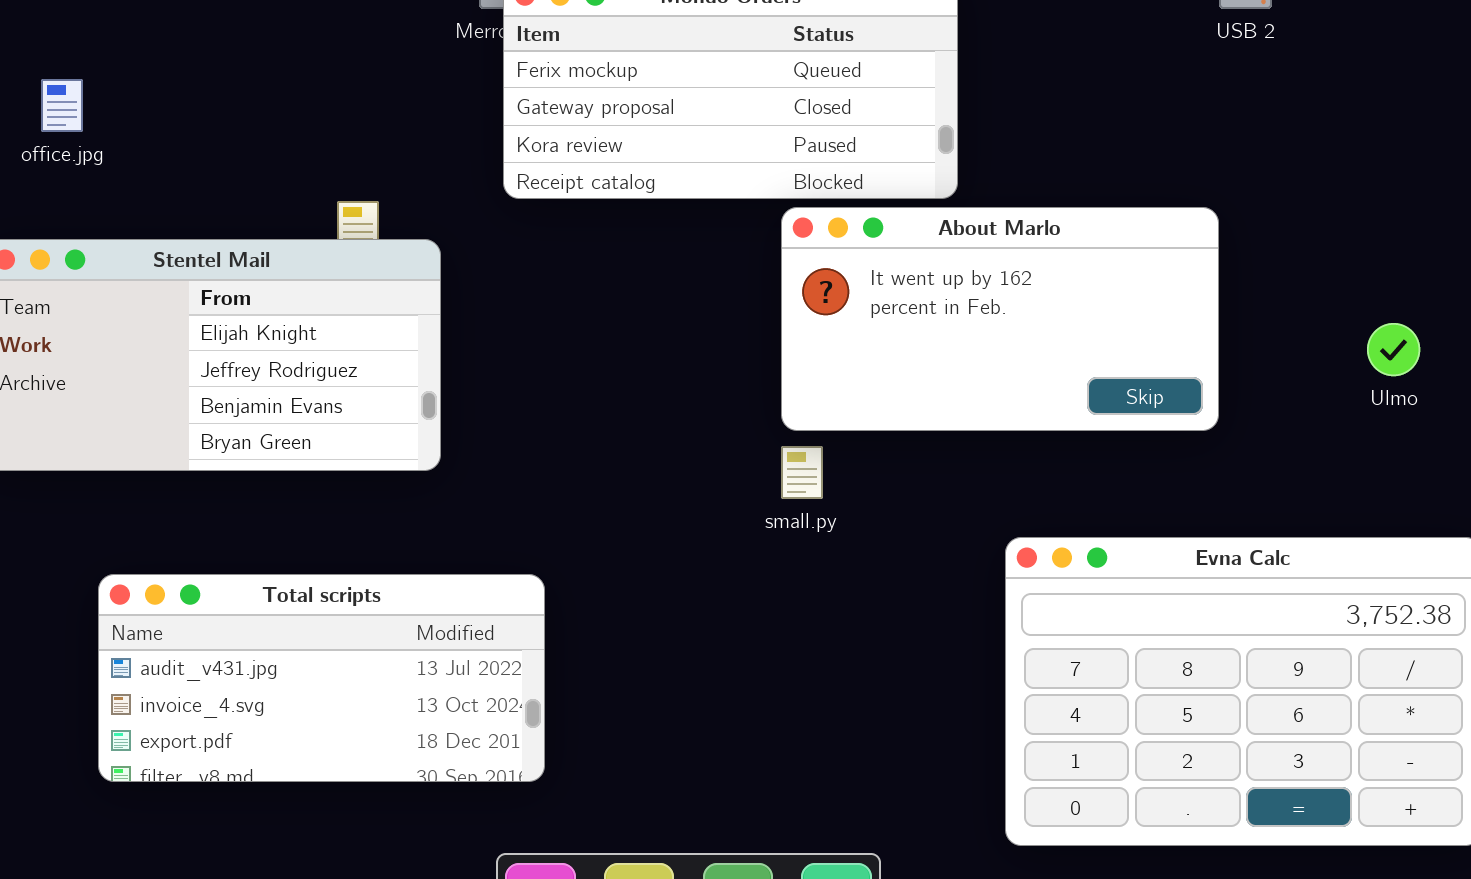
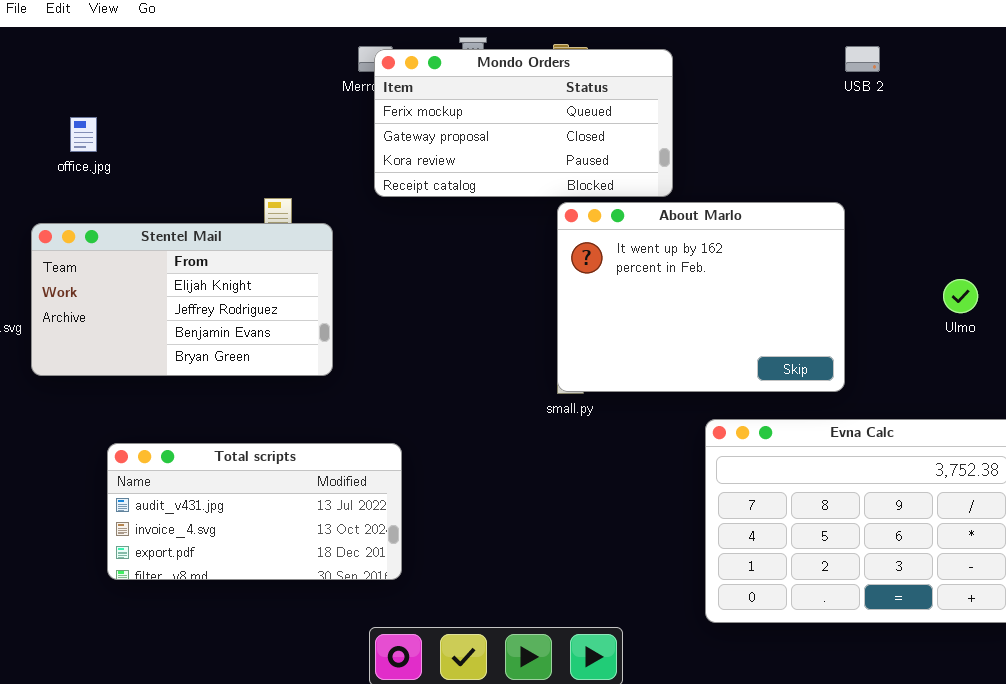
About Marlo: [781,207,1219,431] -> [557,202,845,392], resized

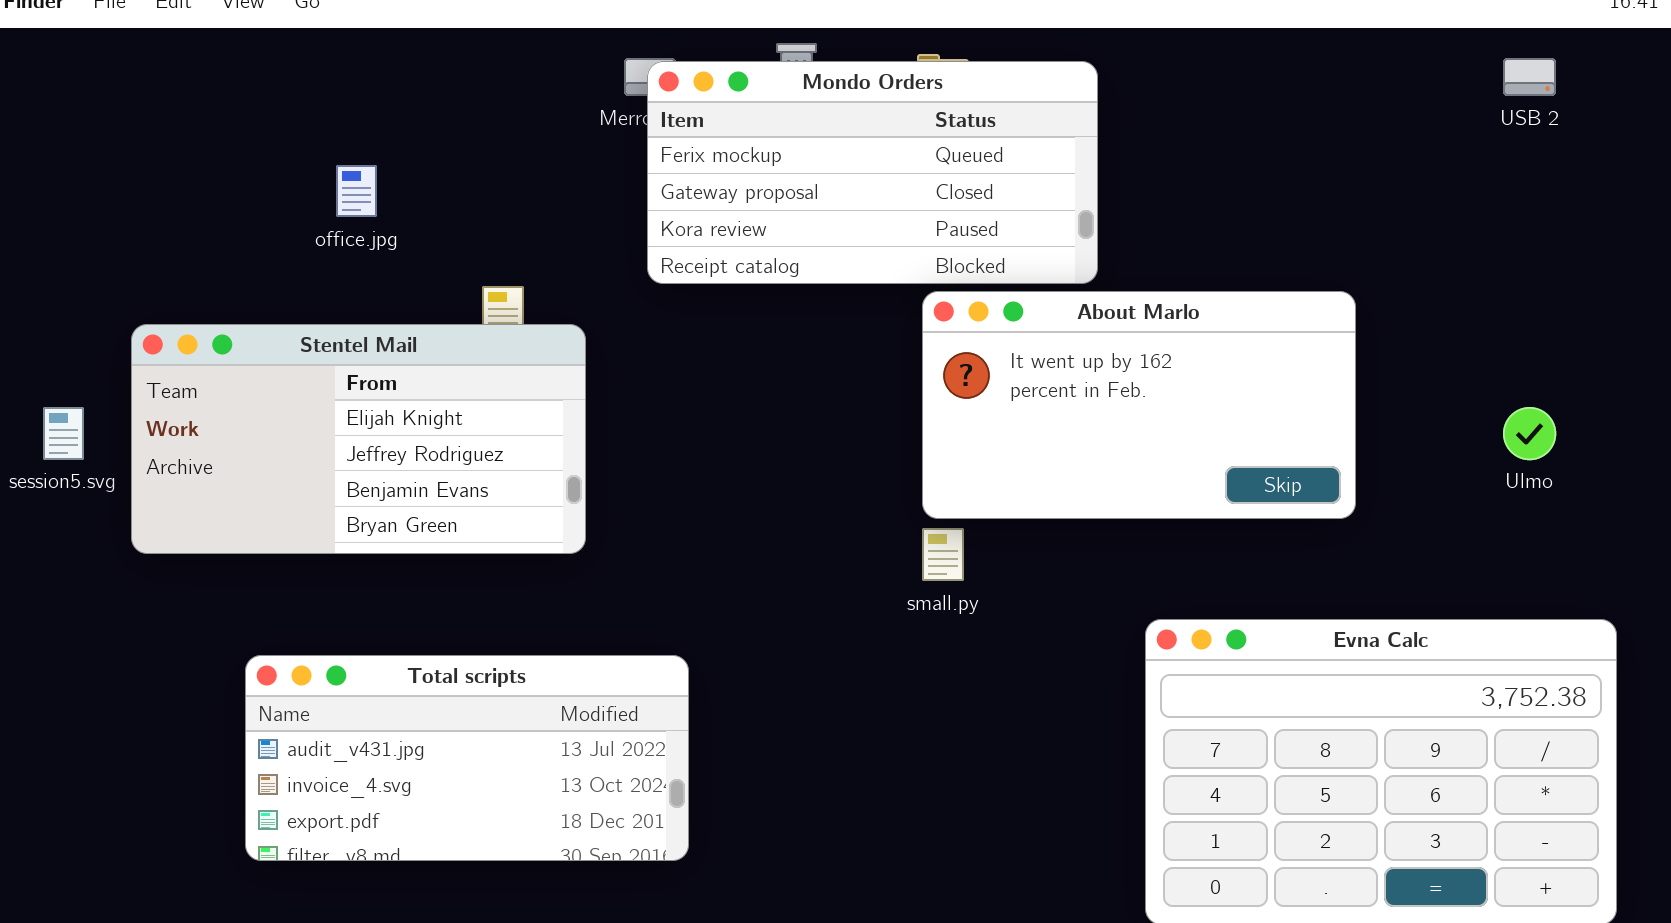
USB 2: [845,46,880,72] -> [1503,58,1556,96], moved
office.jpg: [70,117,97,152] -> [336,165,377,217], moved
About Marlo: [557,202,845,392] -> [922,291,1356,519], resized

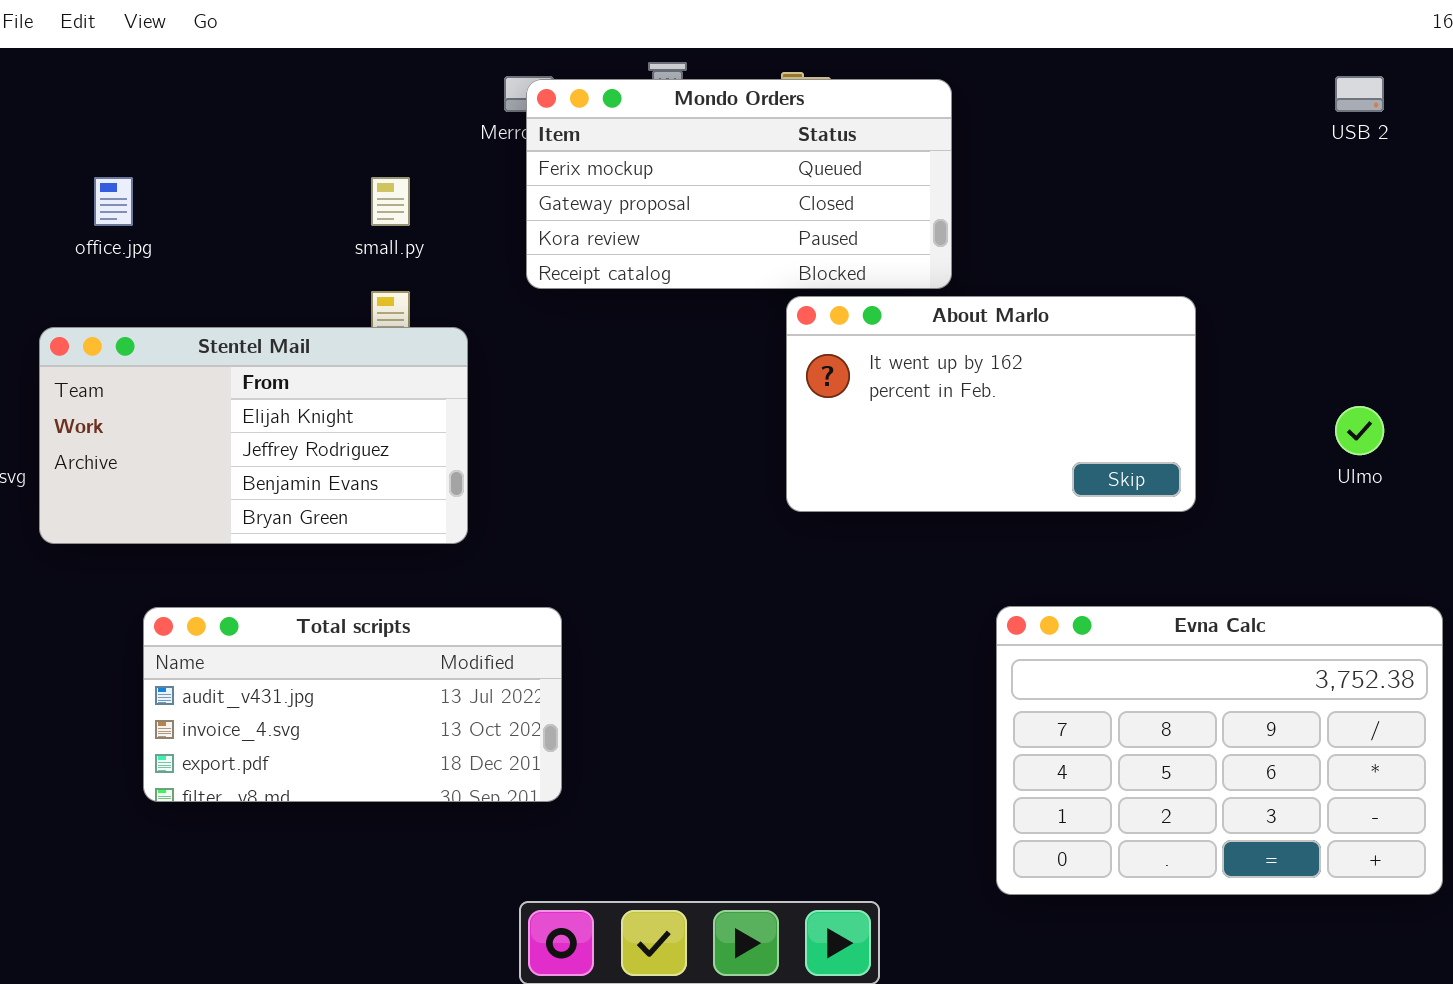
office.jpg: [336,165,377,217] -> [94,177,133,226], moved
small.py: [922,528,964,581] -> [371,177,410,226], moved
Total scripts: [245,655,689,861] -> [143,607,562,802], moved

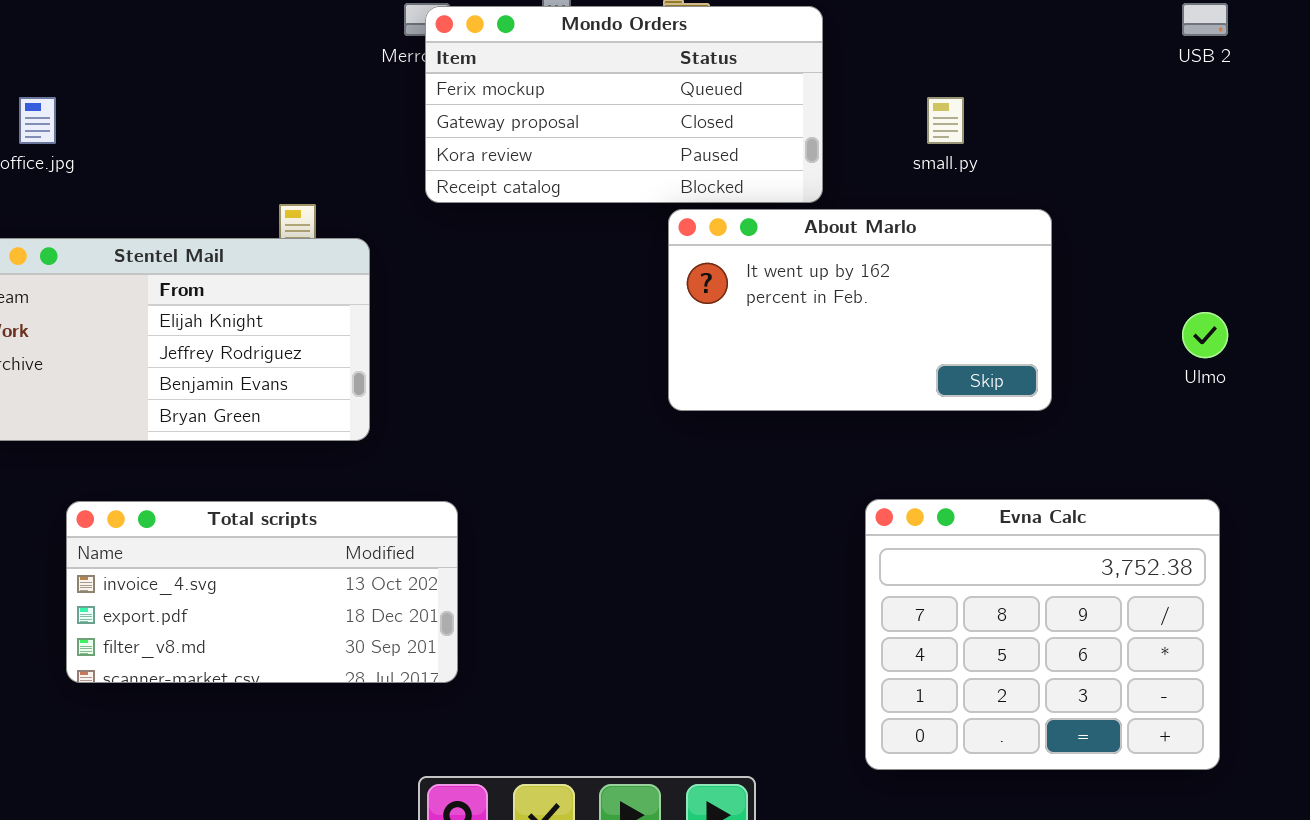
small.py: [371,177,410,226] -> [927,97,964,144], moved
Evna Calc: [996,606,1443,895] -> [865,499,1220,770], resized
Total scripts: [143,607,562,802] -> [66,501,458,683], scrolled down 1 row

